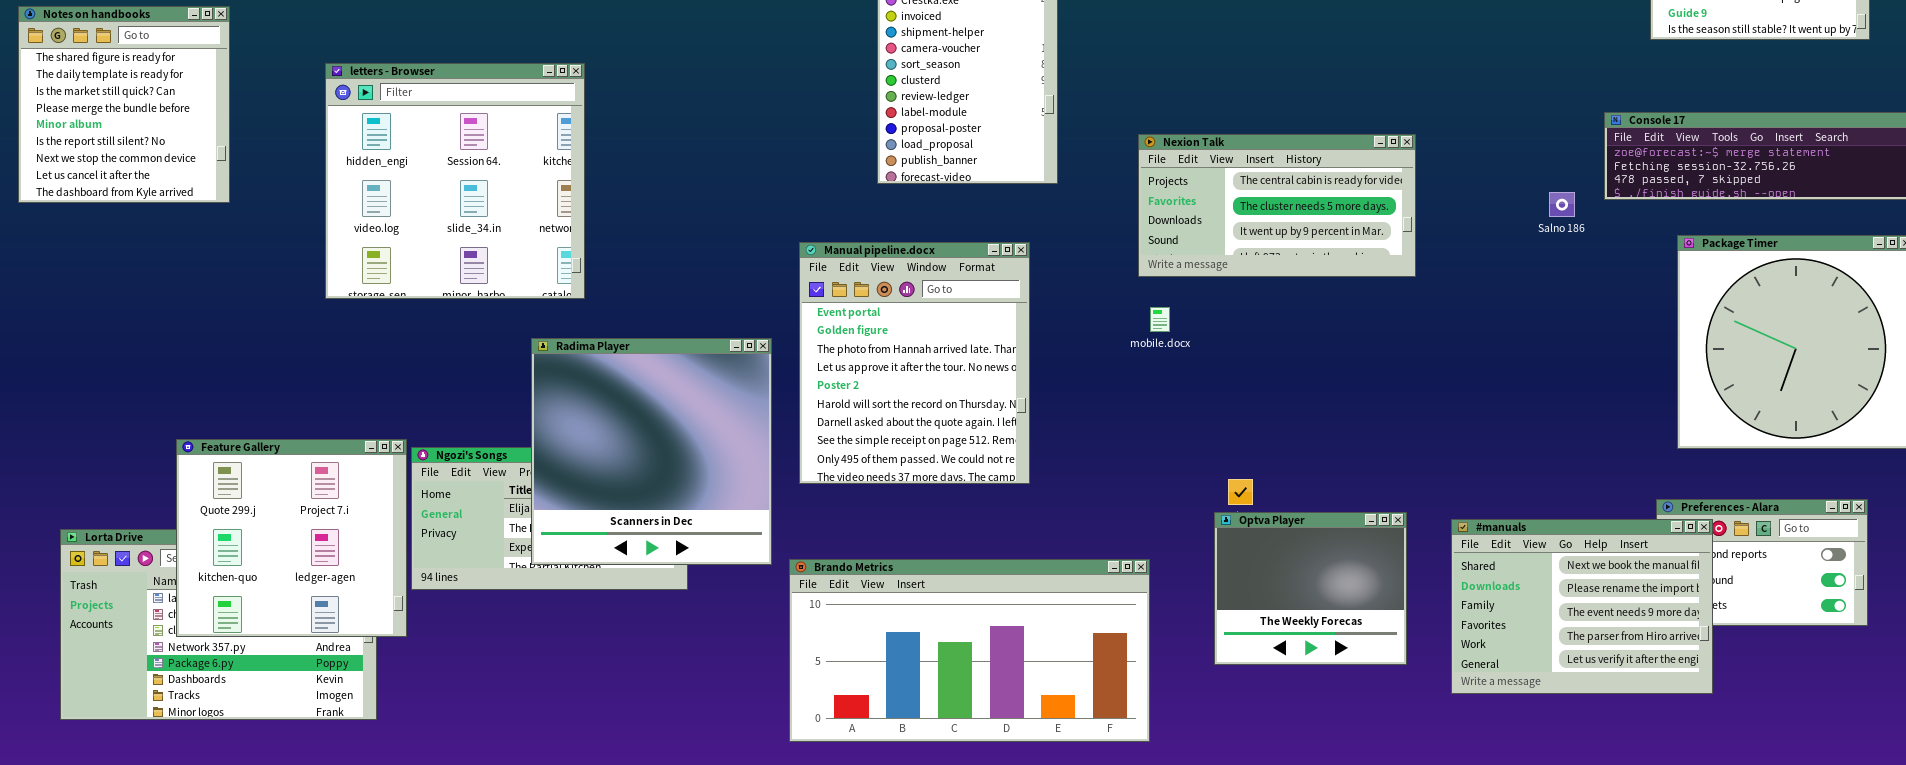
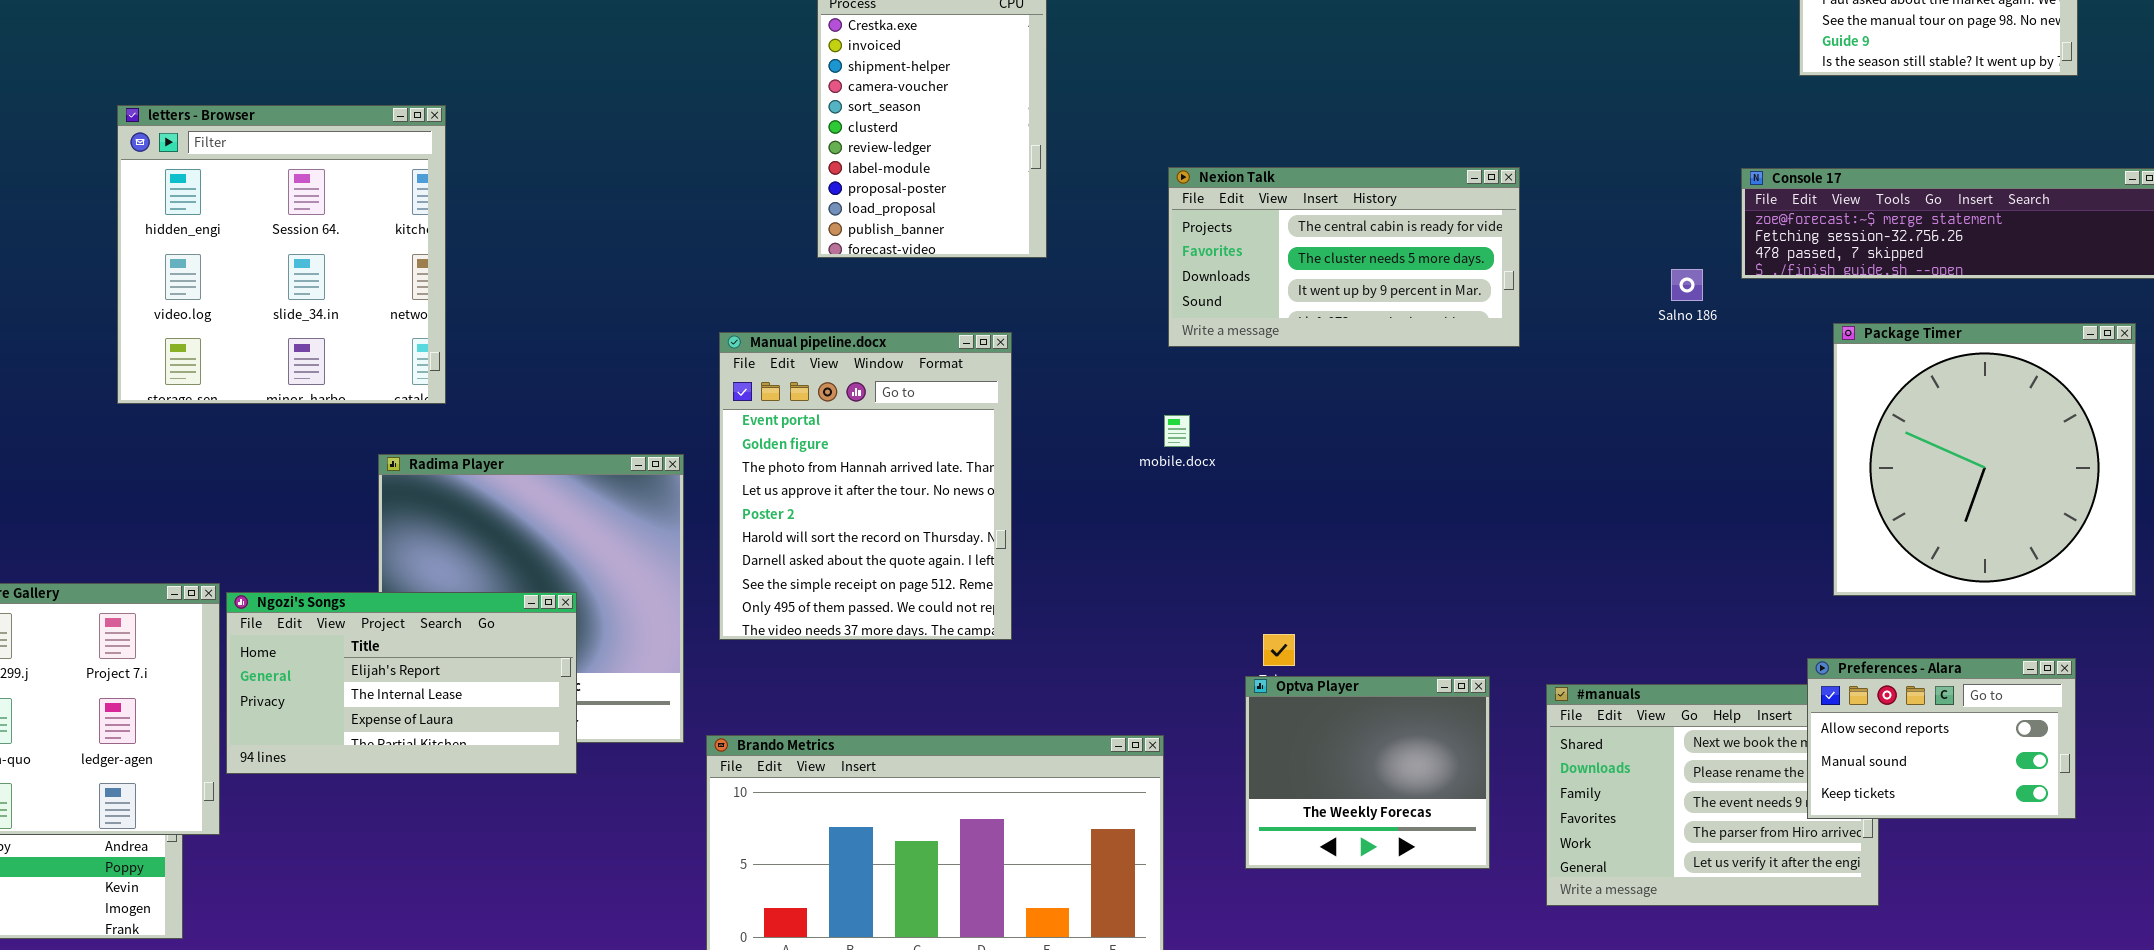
Nexion Talk: [1138,134,1416,277] -> [1168,167,1520,347], moved
Ngozi's Songs: [411,447,688,590] -> [226,592,577,774], raised
Preferences - Alara: [1656,499,1868,626] -> [1807,658,2076,819], raised

